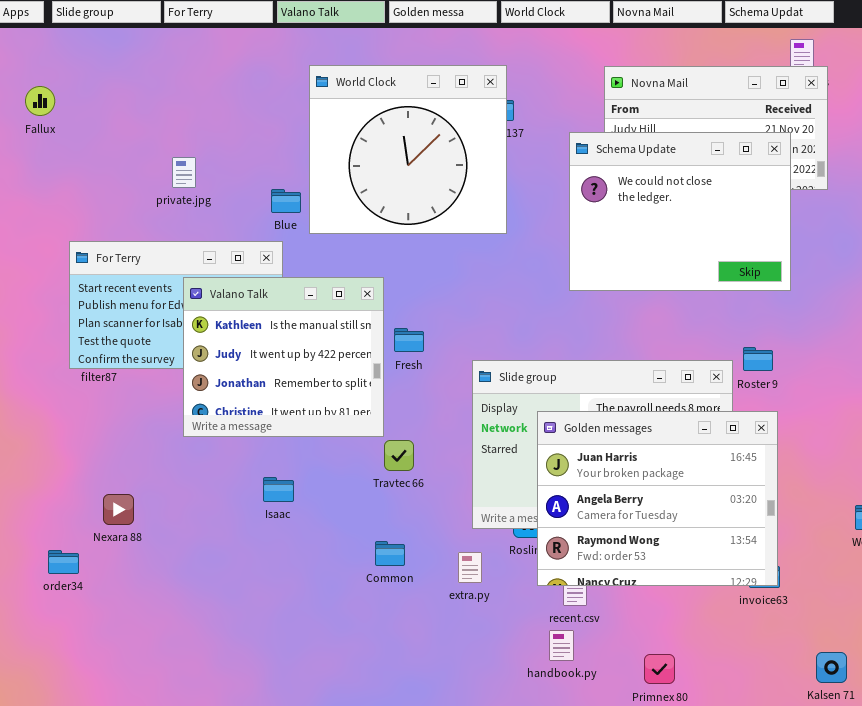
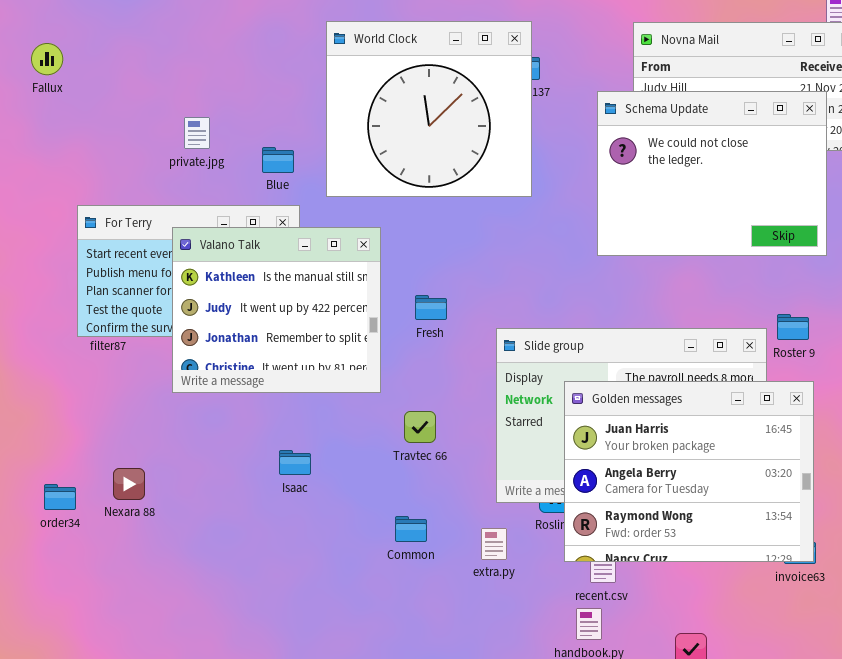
Blue: [271,189,301,213] -> [262,147,294,173], moved
Valano Talk: [183,277,384,437] -> [172,227,381,393], moved
order34: [48,550,79,574] -> [44,484,76,510], moved

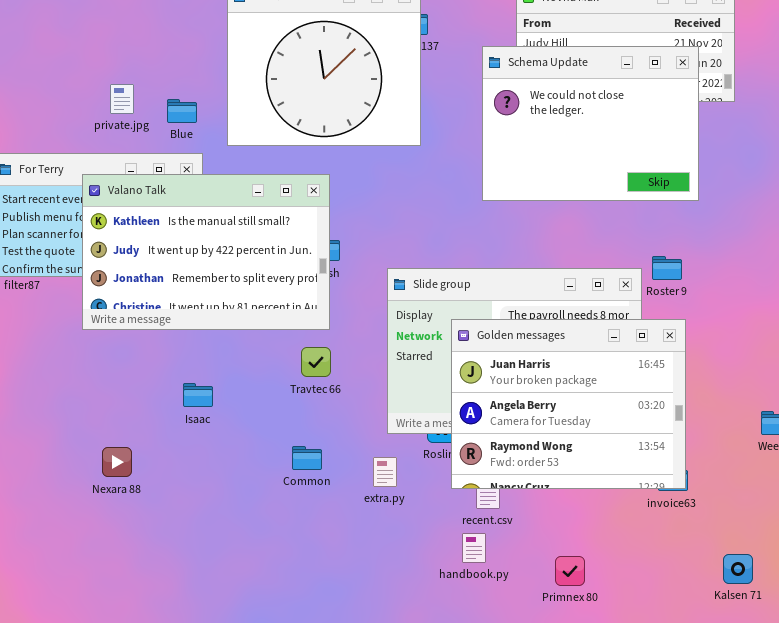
private.jpg: [184,117,210,149] -> [110,84,134,114], moved
Valano Talk: [172,227,381,393] -> [82,174,330,330], resized
Nexara 88: [113,468,145,500] -> [102,447,132,477], moved

